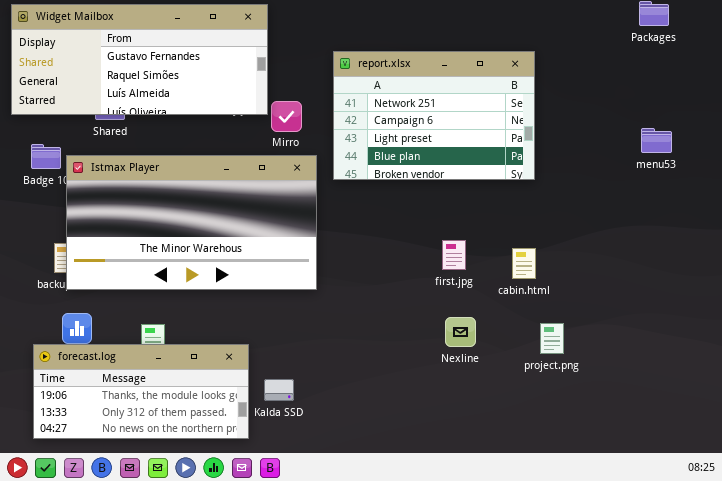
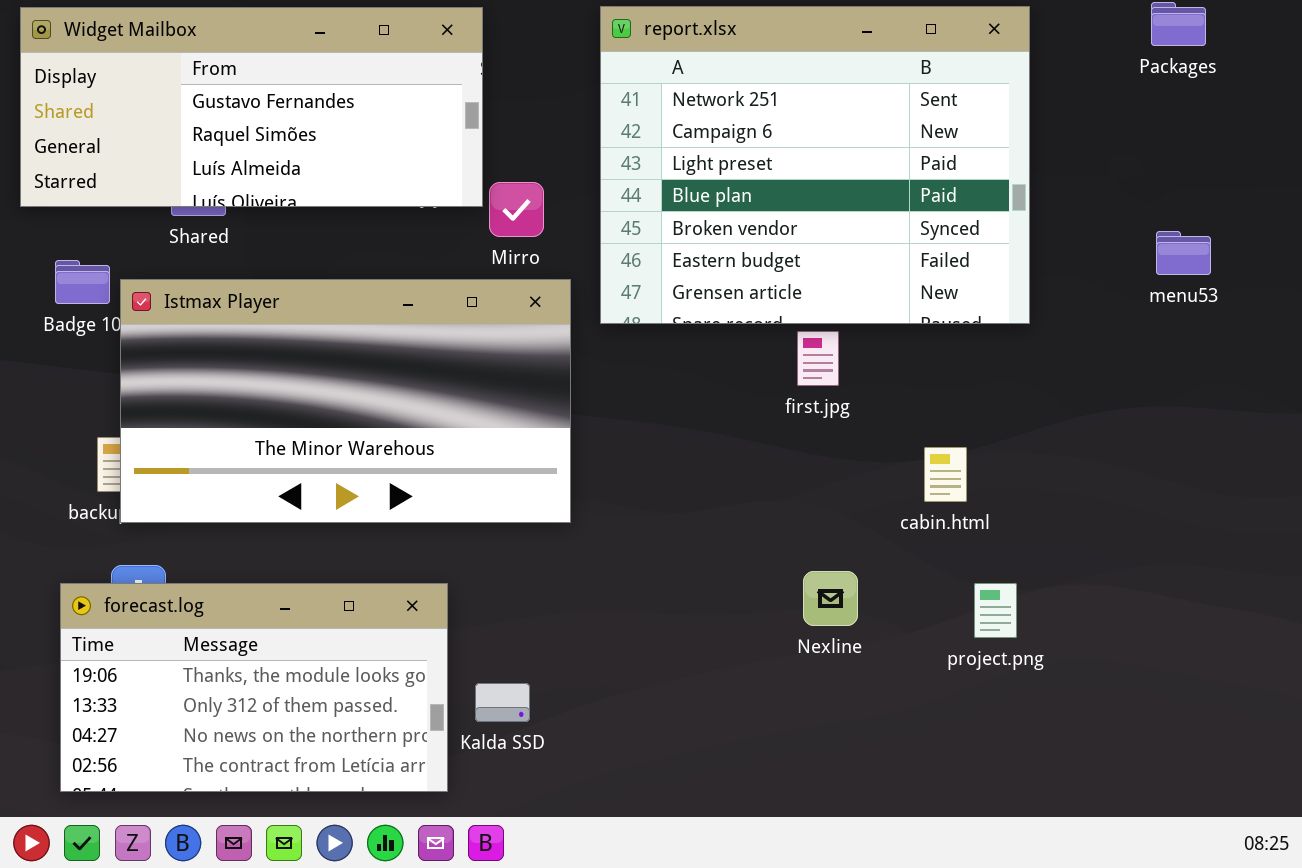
report.xlsx: [333,51,535,180] -> [600,6,1030,324], resized
first.jpg: [442,240,466,270] -> [797,331,839,386], moved
forecast.log: [33,344,249,439] -> [60,583,448,792], resized

